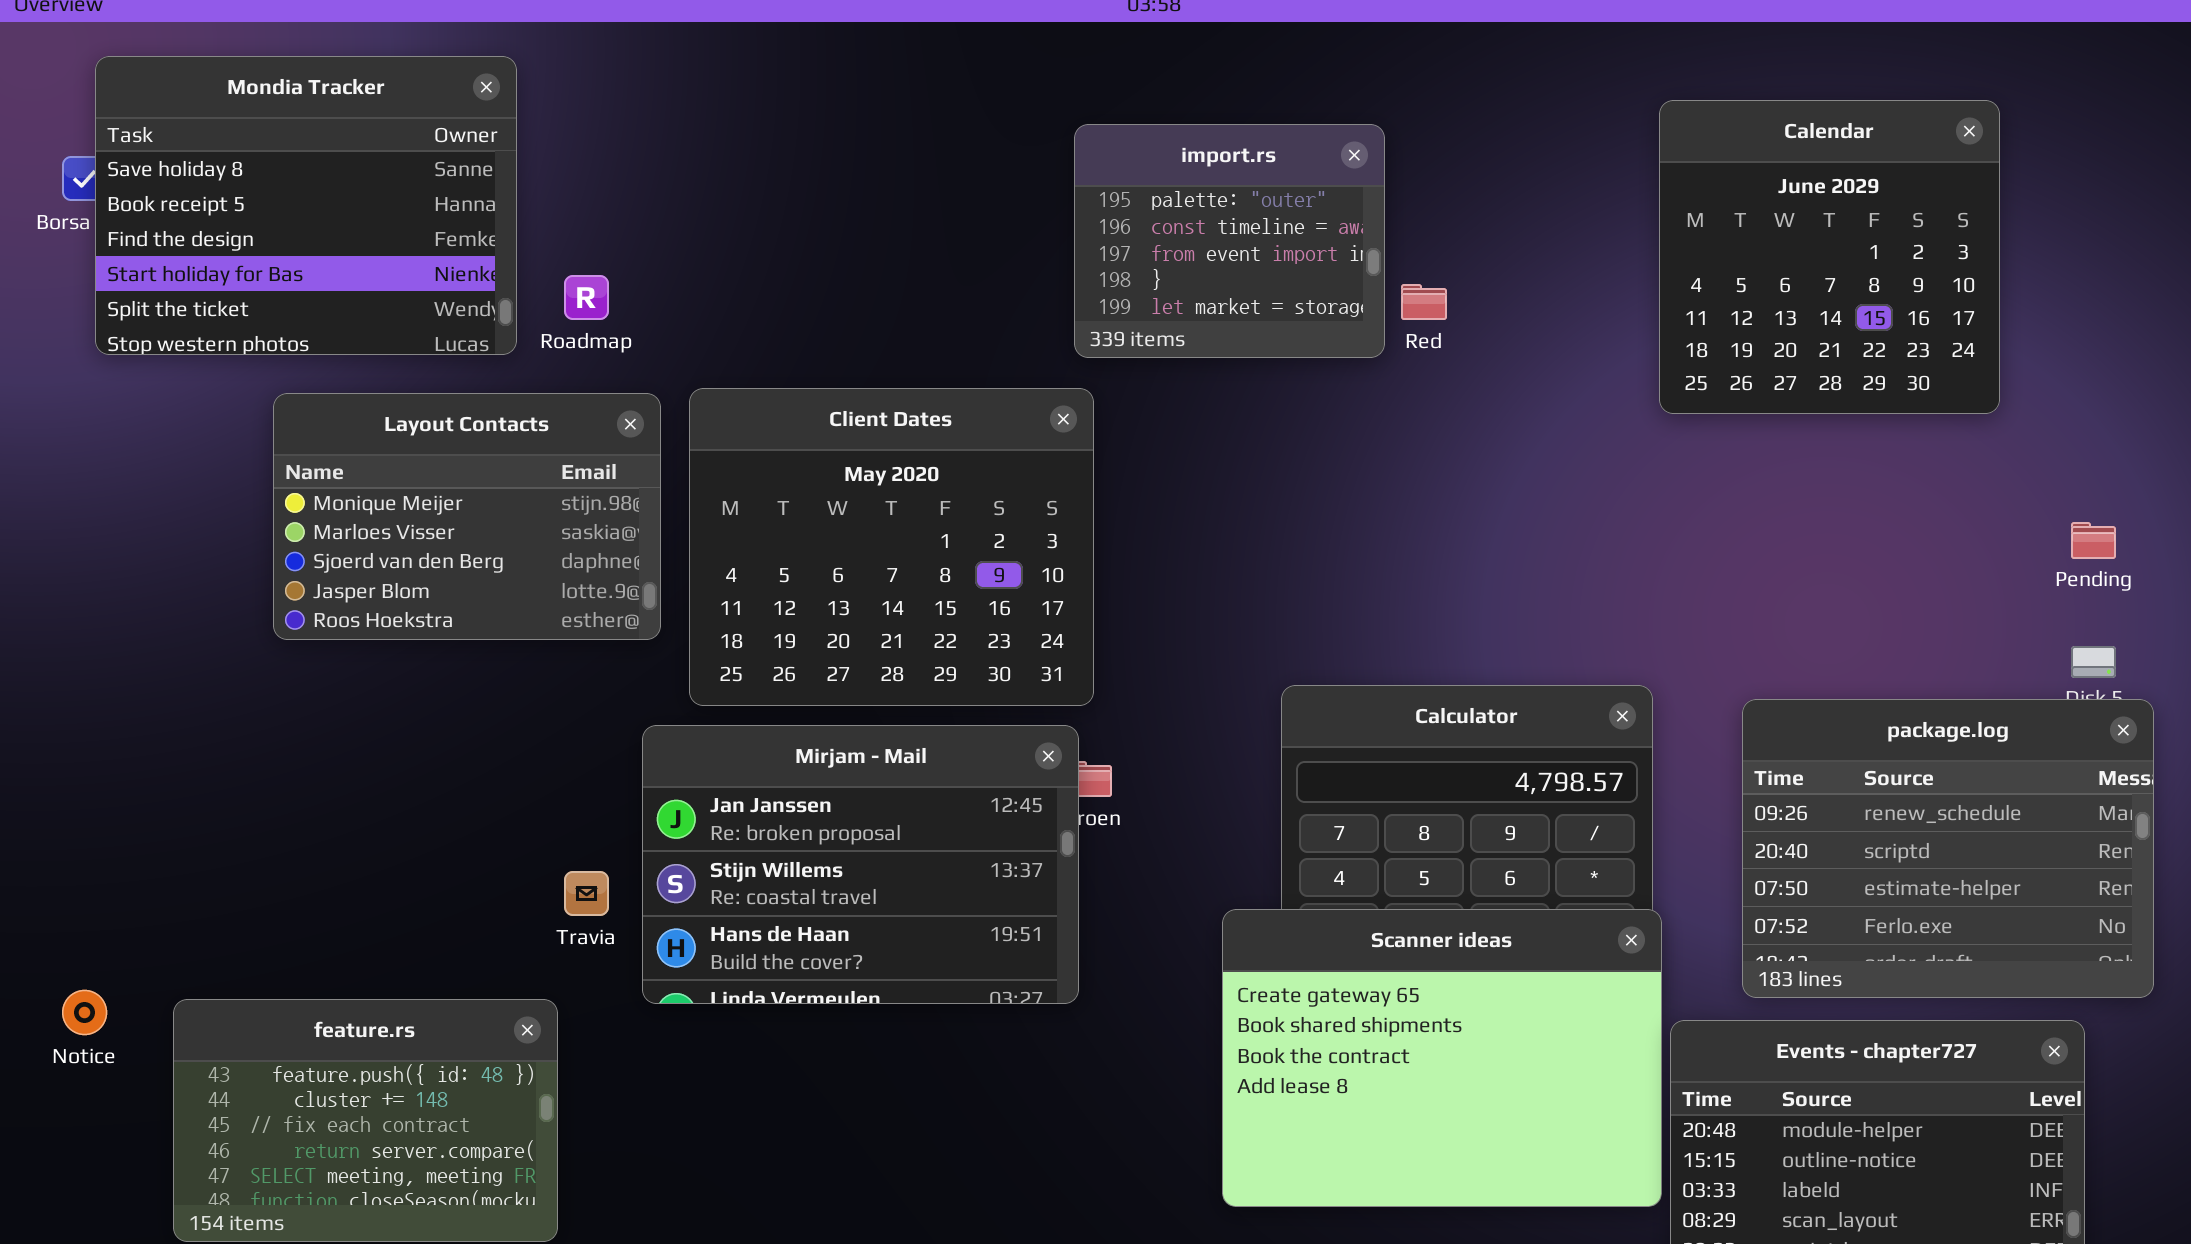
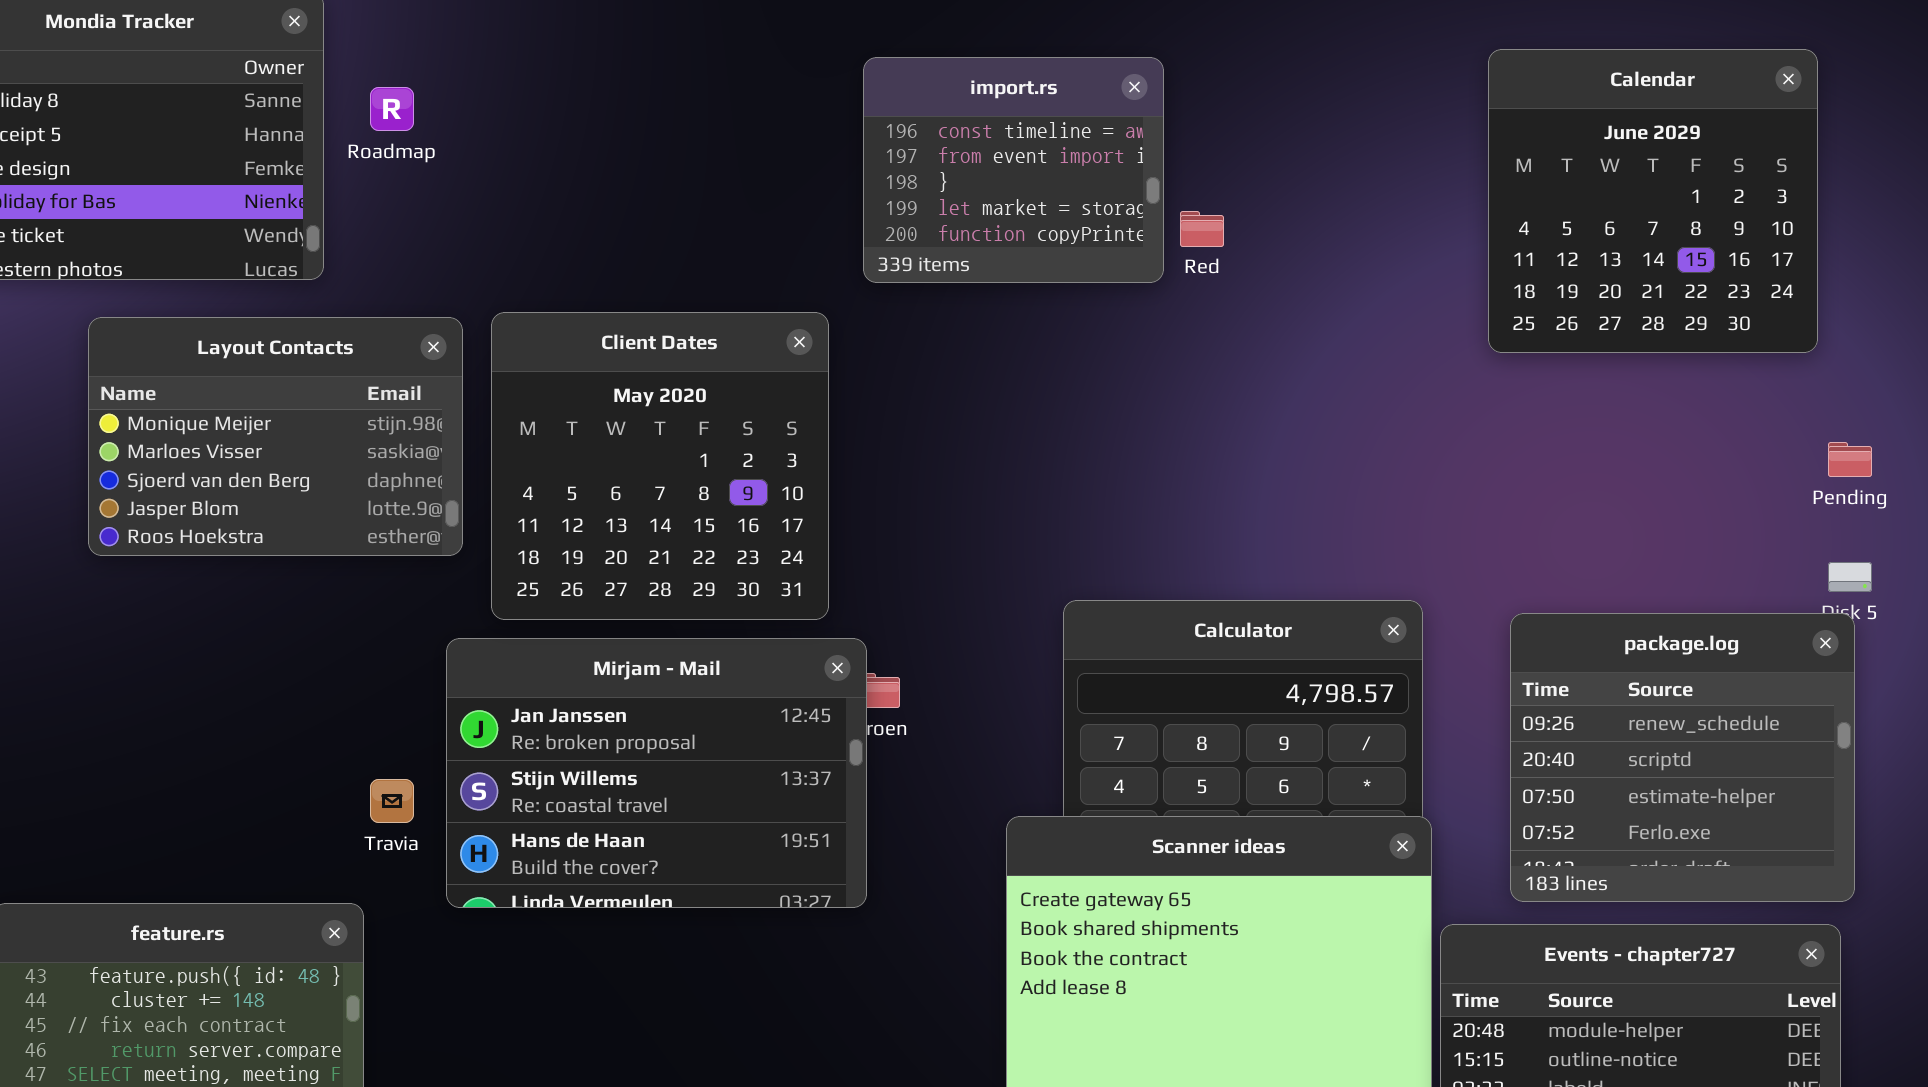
Calendar: [1659,100,2000,414] -> [1488,49,1818,353], moved
import.rs: [1074,124,1385,358] -> [863,57,1164,283], scrolled down 1 row
Roadmap: [564,275,609,320] -> [370,87,414,131], moved
Client Dates: [689,388,1094,706] -> [491,312,829,620], resized
package.log: [1742,699,2154,998] -> [1510,613,1855,902], resized

